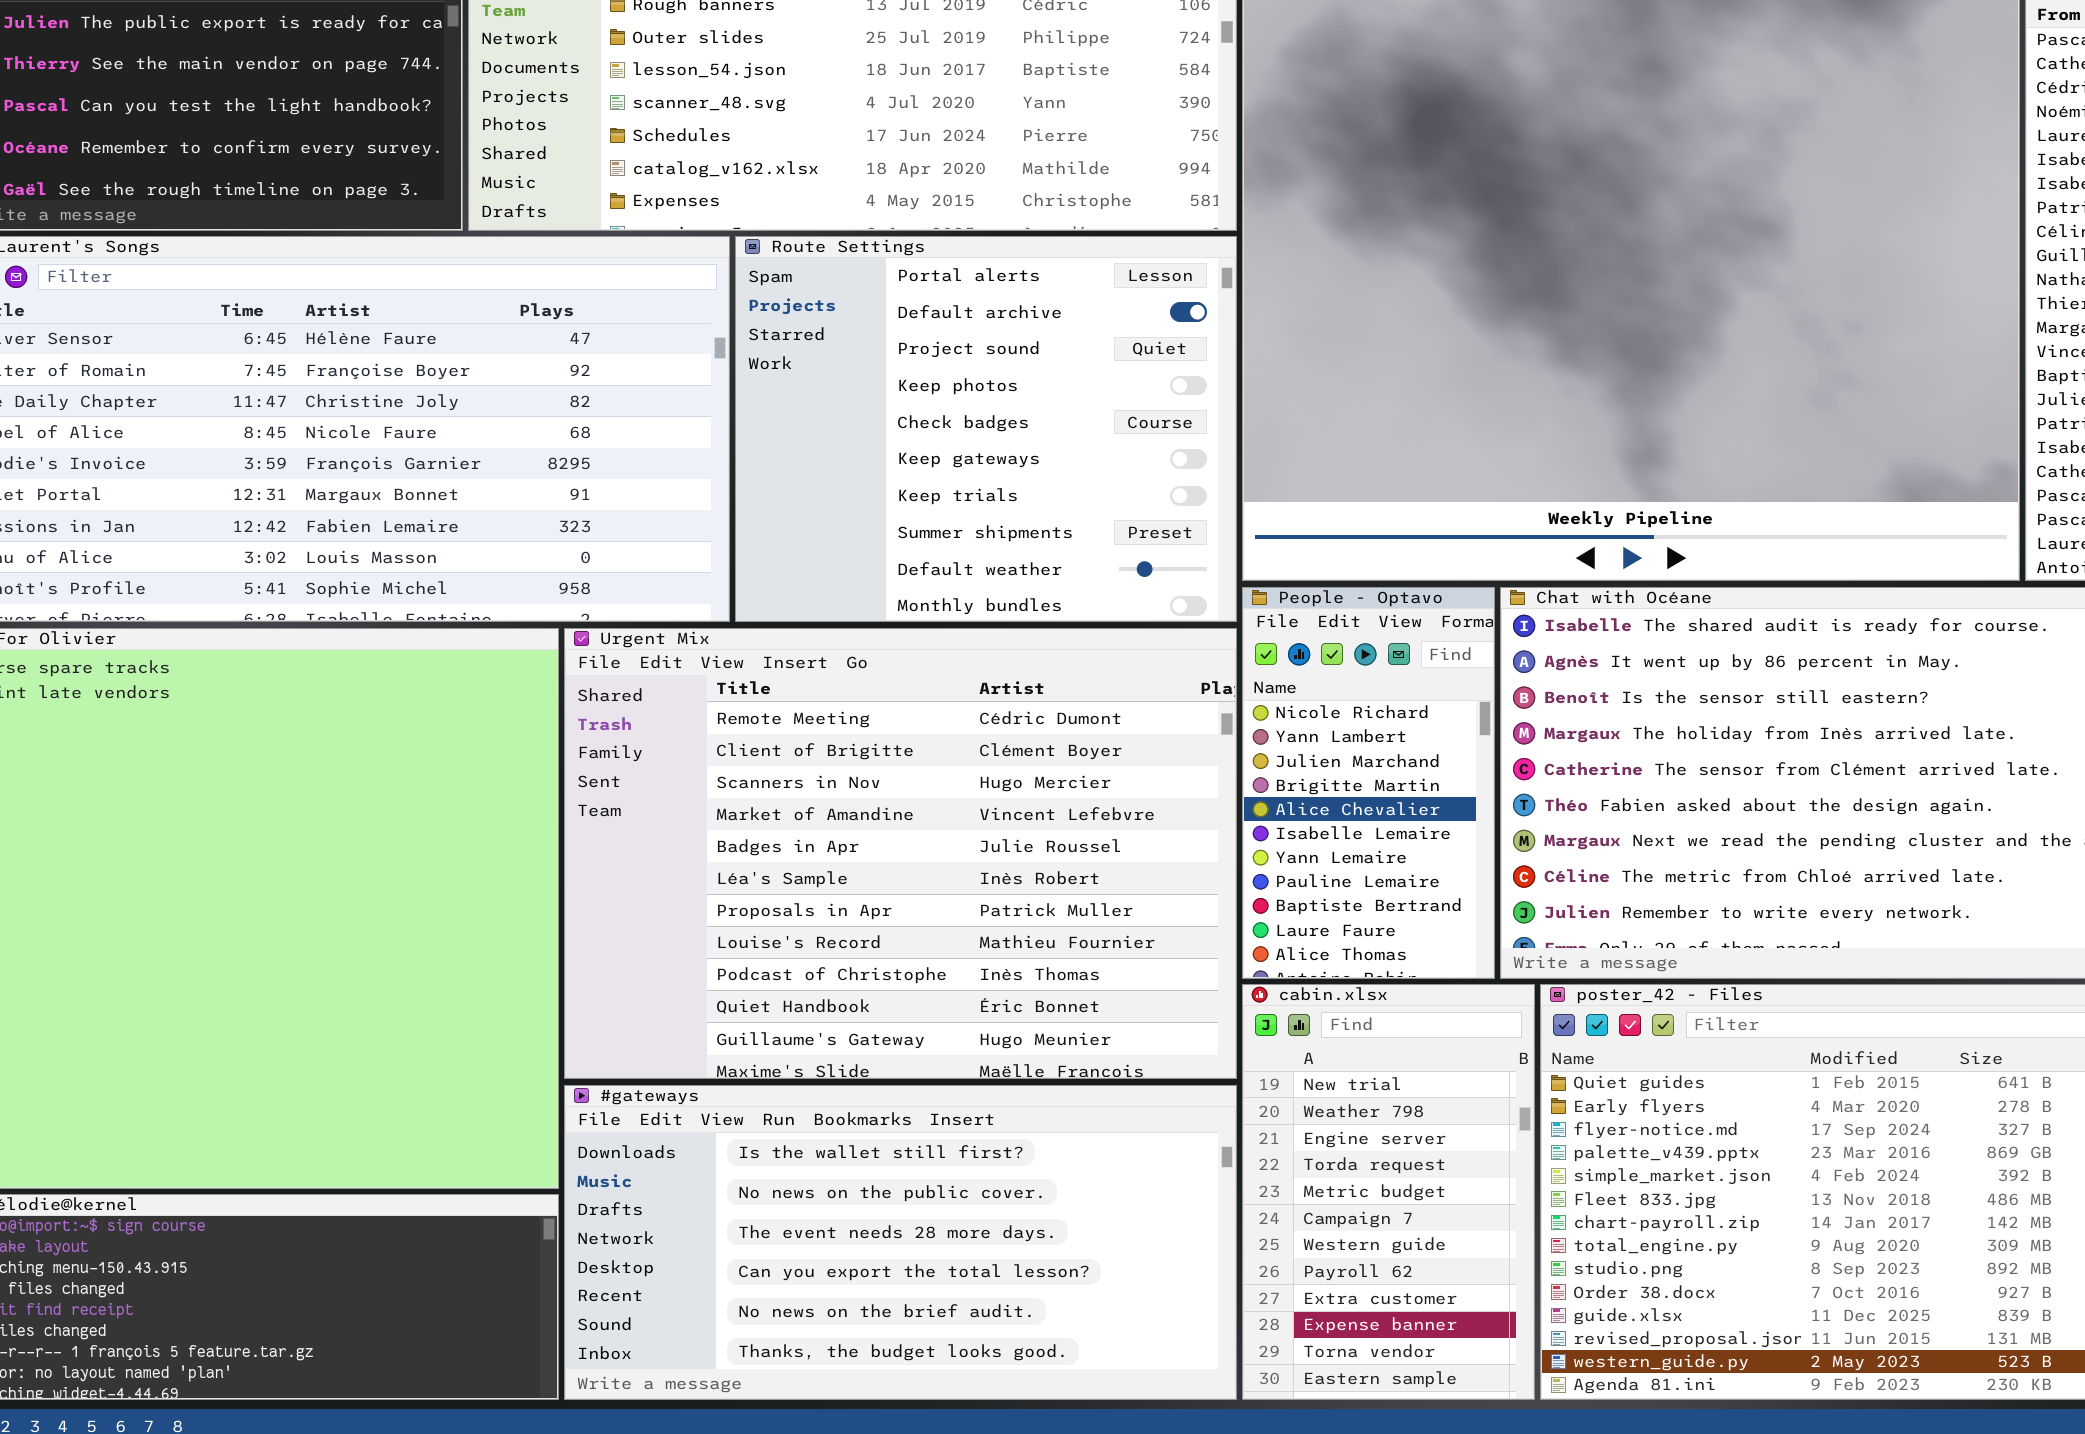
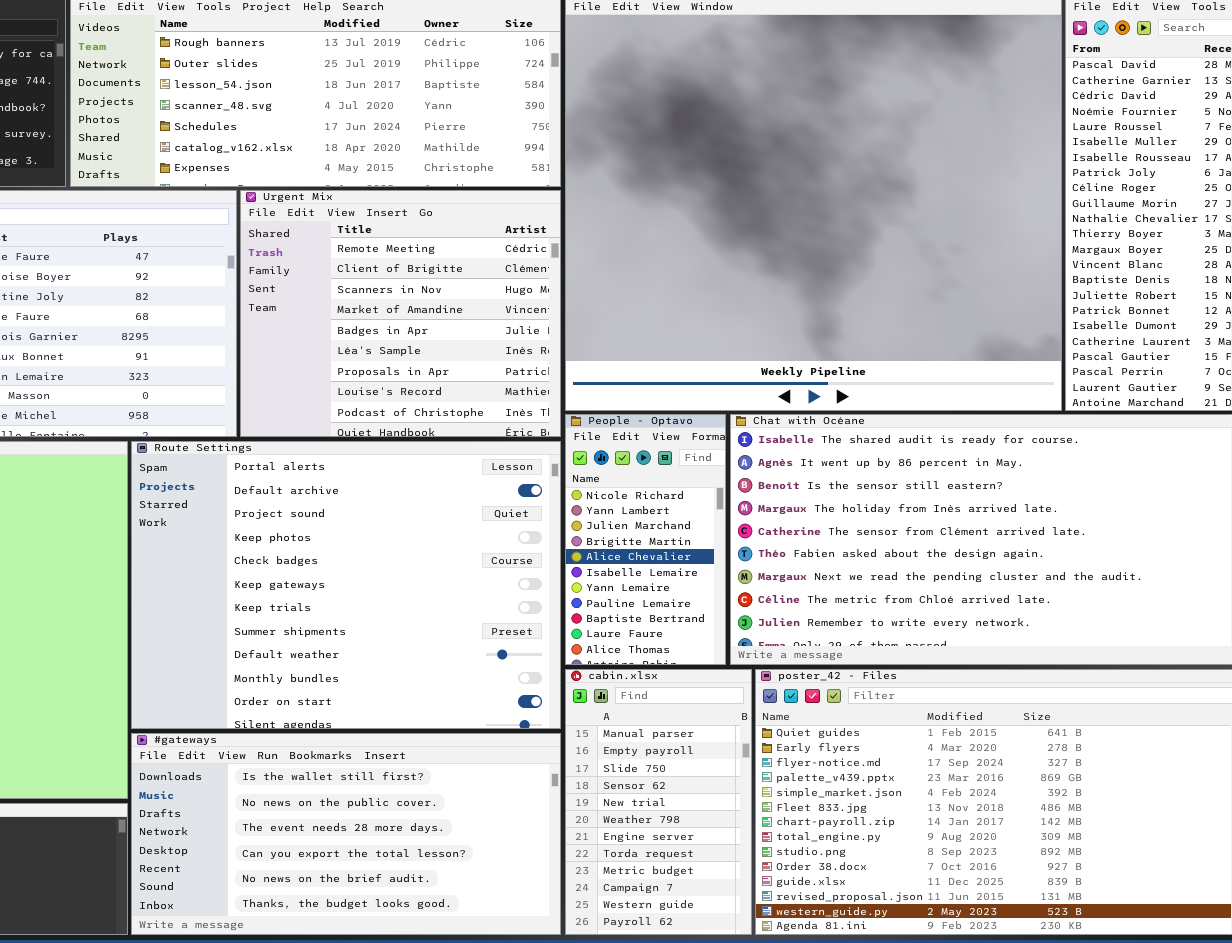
Route Settings: [735,236,1237,622] -> [131,441,561,729], moved, resized
Urgent Mix: [564,628,1237,1079] -> [240,190,561,437], moved, resized
cabin.xlsx: [1242,984,1535,1400] -> [565,669,752,935], scrolled up 4 rows

